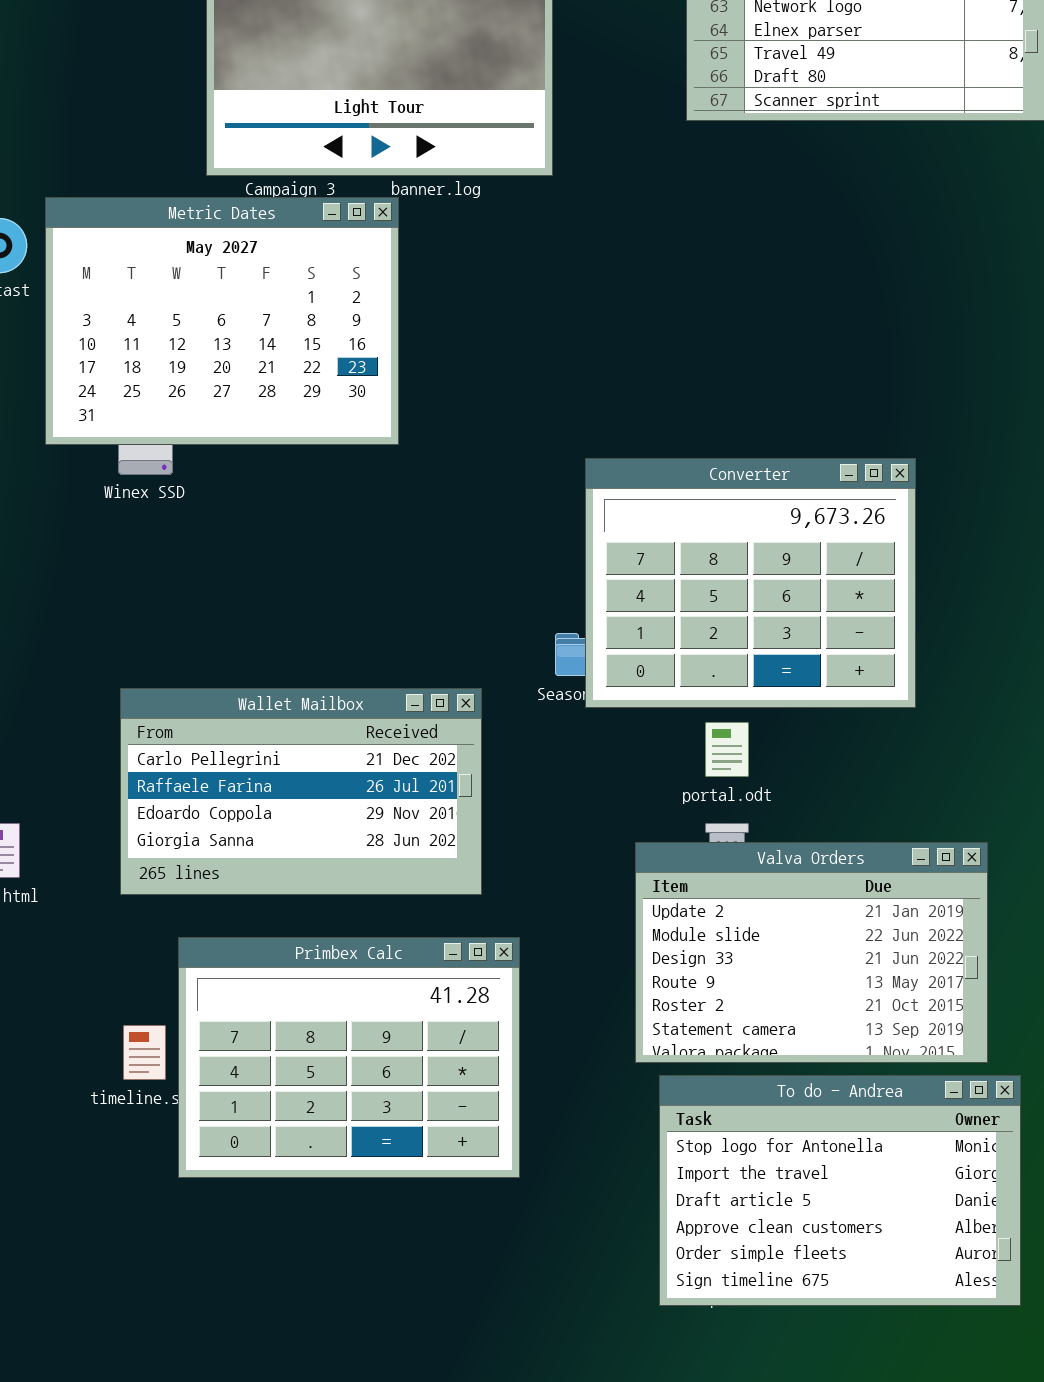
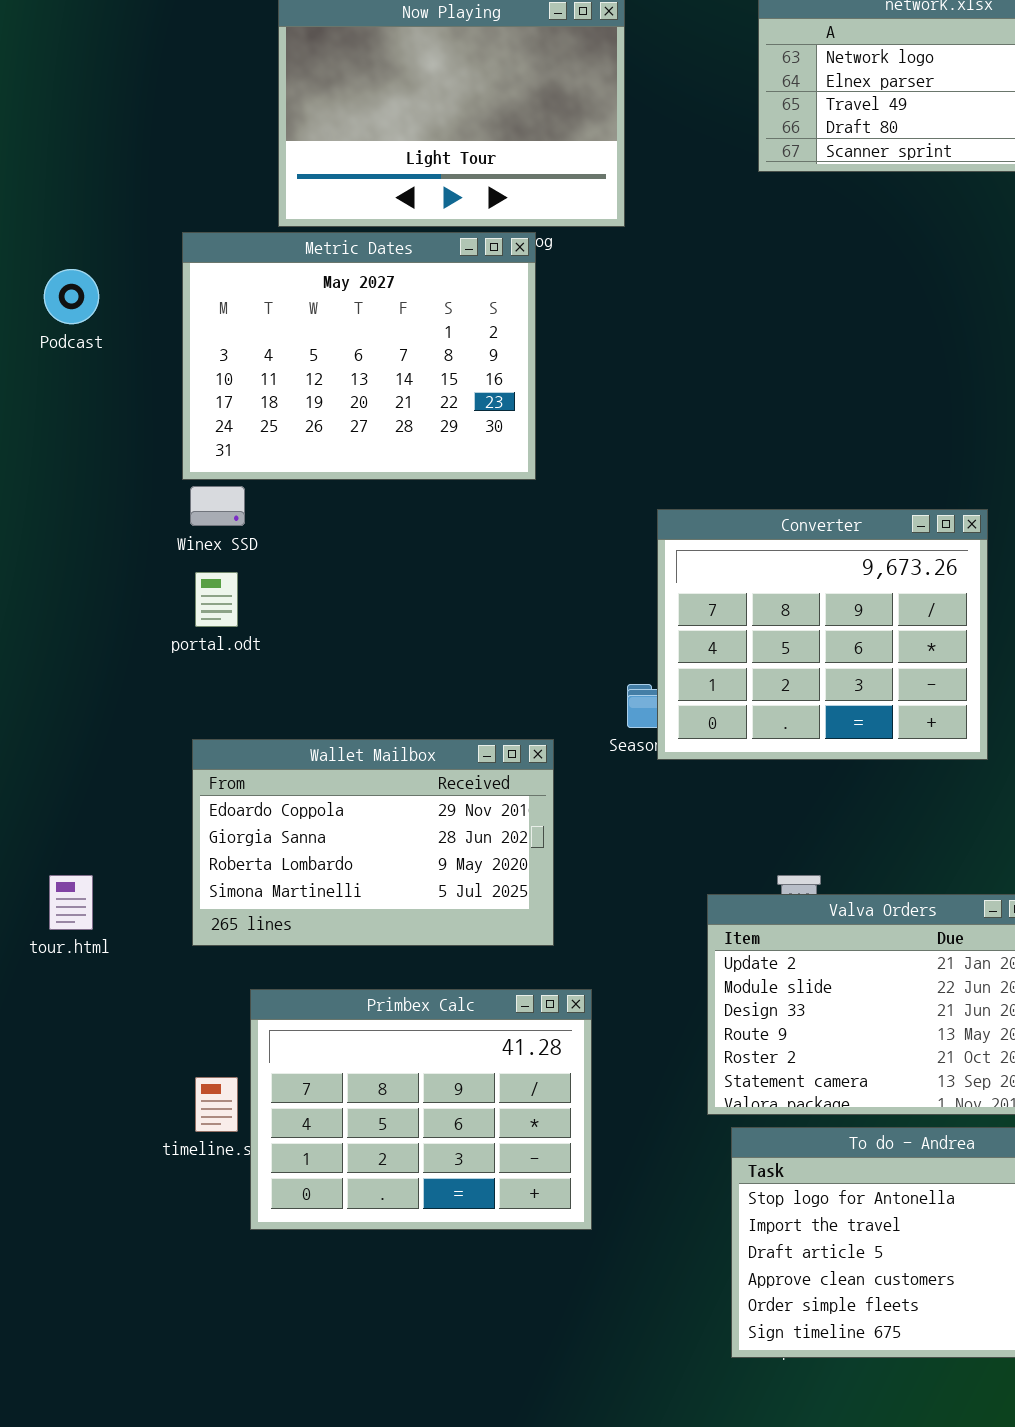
Metric Dates: [45,197,399,445] -> [182,232,536,480], moved
Wallet Mailbox: [120,688,482,895] -> [192,739,554,946], scrolled down 2 rows
portal.odt: [705,722,749,777] -> [195,572,238,627], moved

